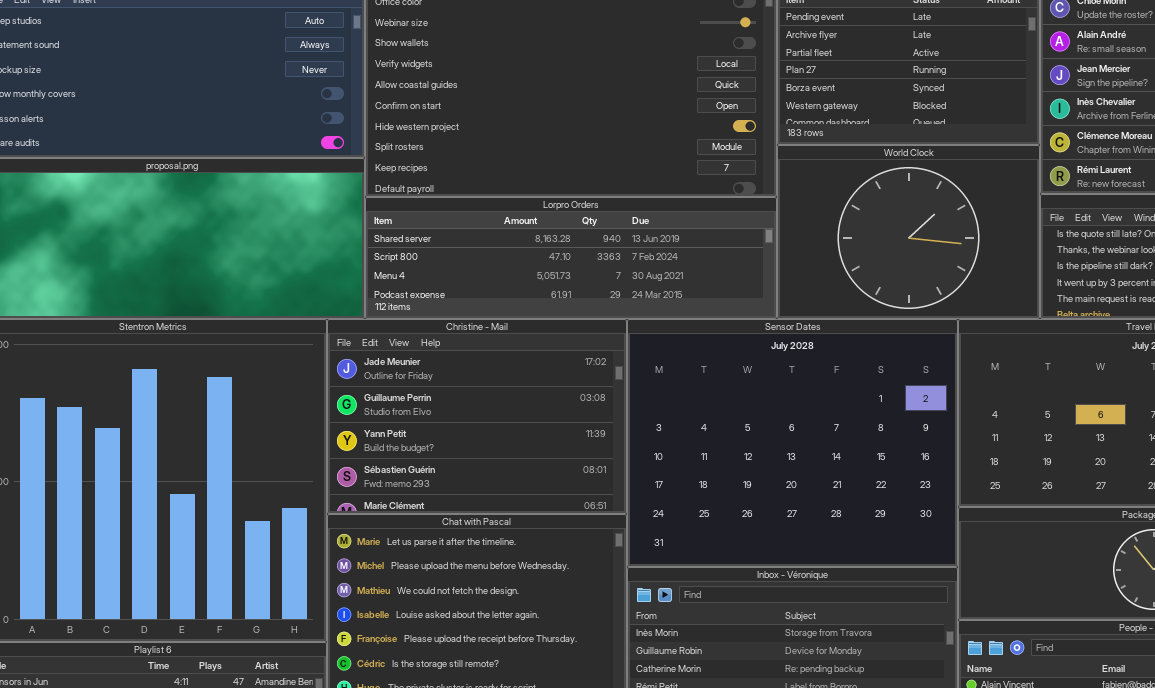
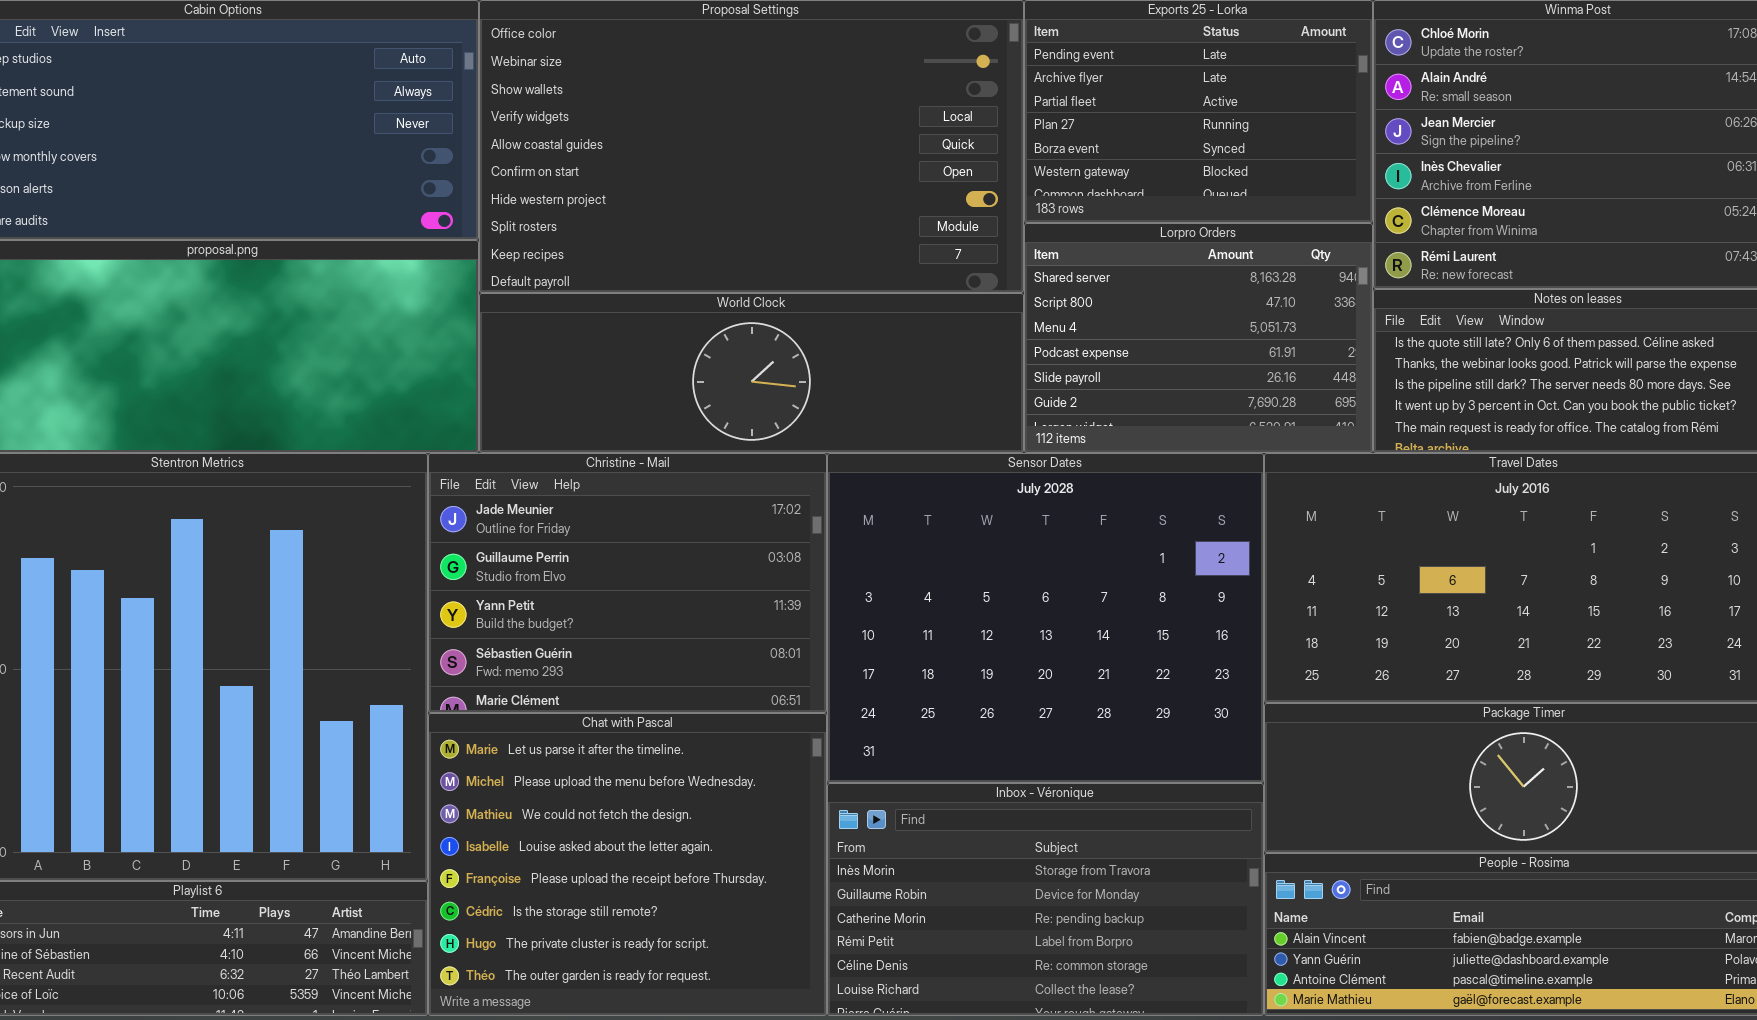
World Clock: [777,145,1040,319] -> [479,293,1024,453], moved, resized
Lorpro Orders: [365,197,777,319] -> [1024,223,1373,453], moved, resized

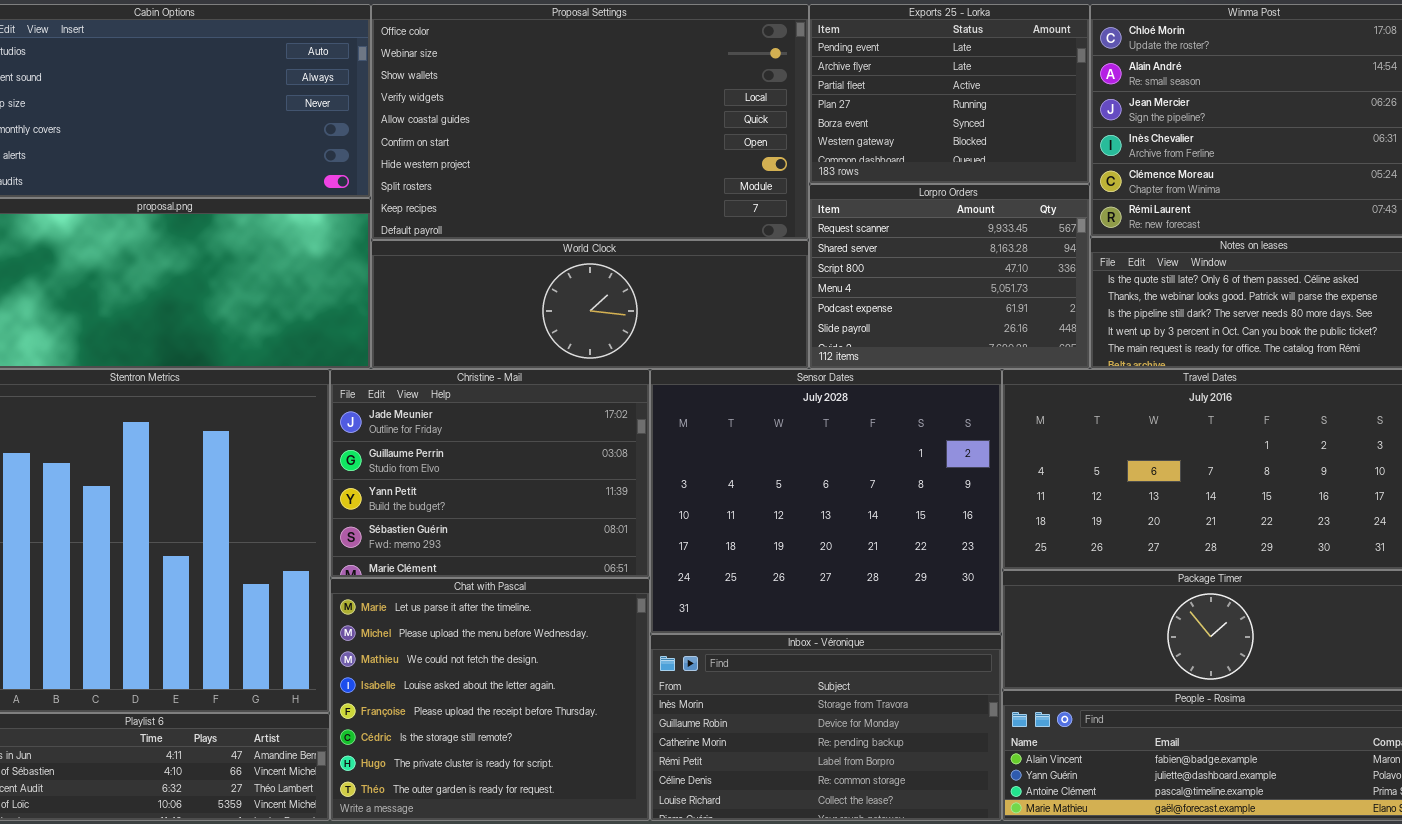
Lorpro Orders: [1024,223,1373,453] -> [809,184,1090,369], scrolled up 1 row

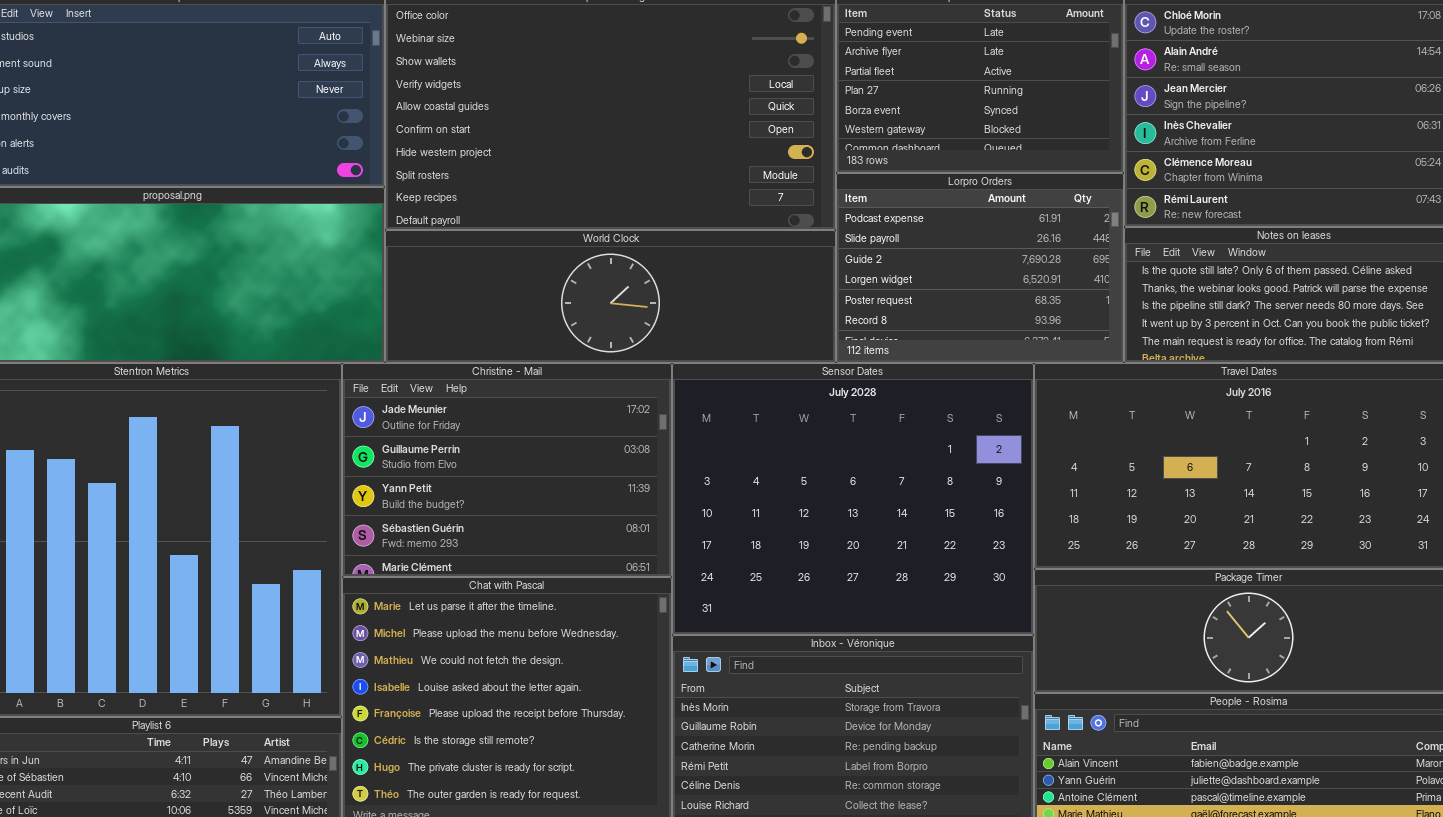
Lorpro Orders: [809,184,1090,369] -> [836,173,1124,363], scrolled down 4 rows

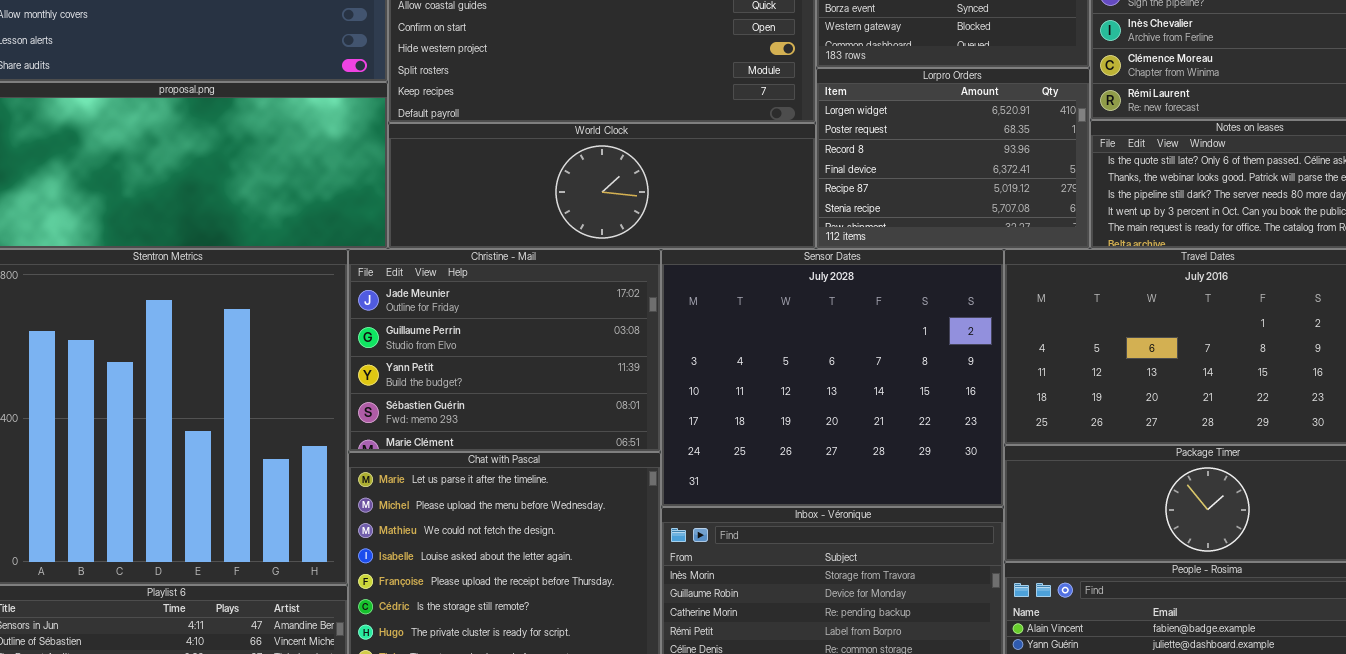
Lorpro Orders: [836,173,1124,363] -> [816,68,1090,249], scrolled down 3 rows

